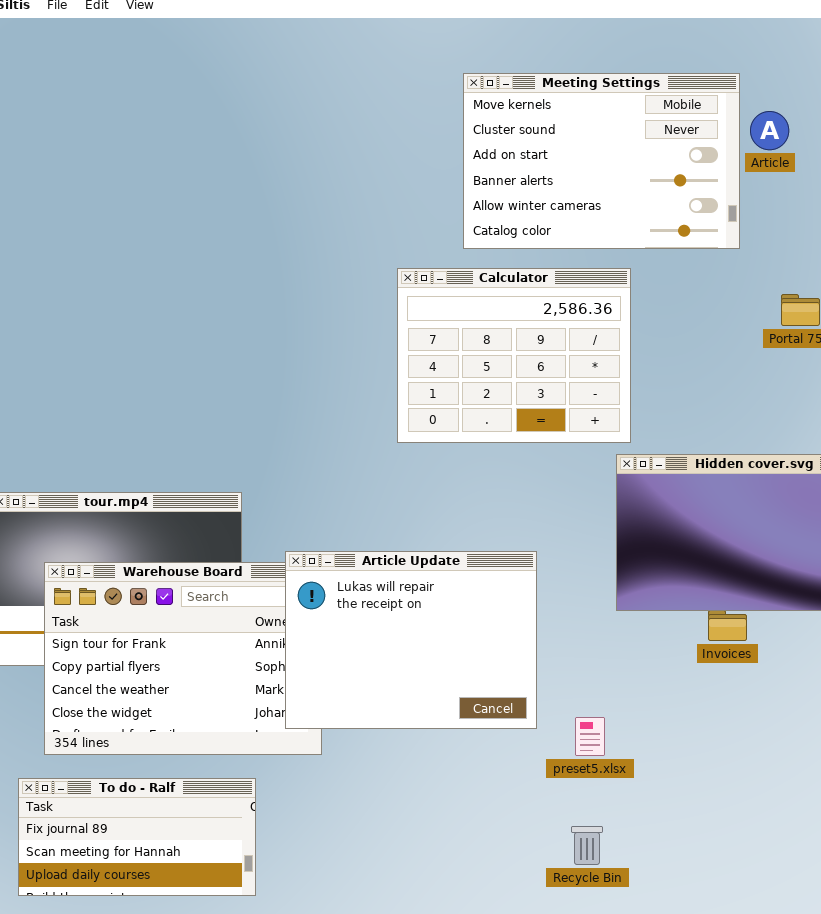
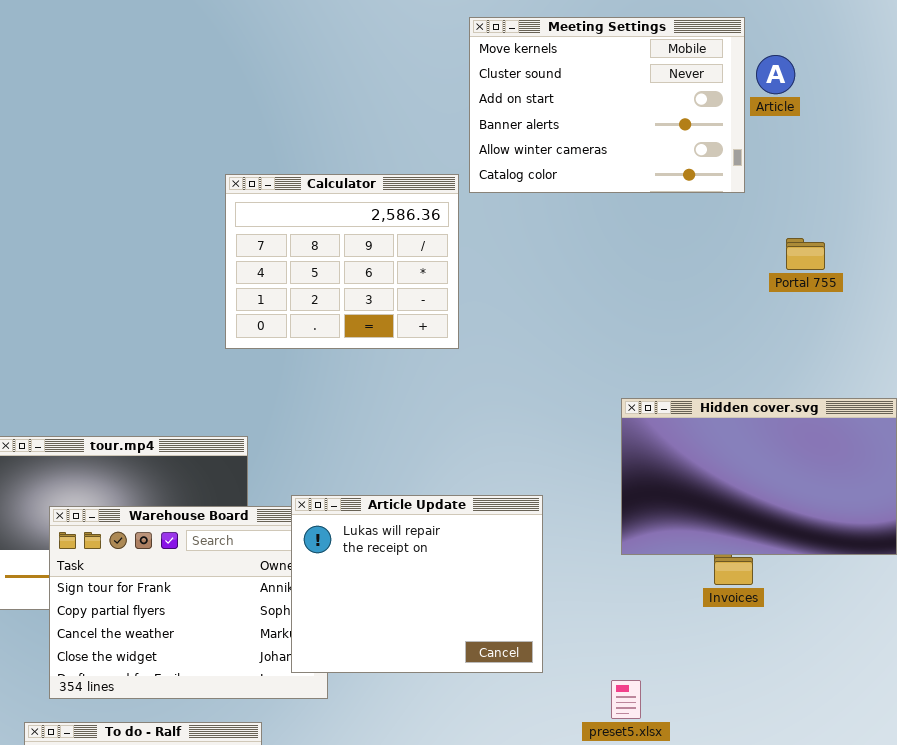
Calculator: [397,268,631,443] -> [225,174,459,349], moved
preset5.xlsx: [575,717,605,756] -> [611,680,641,719], moved

